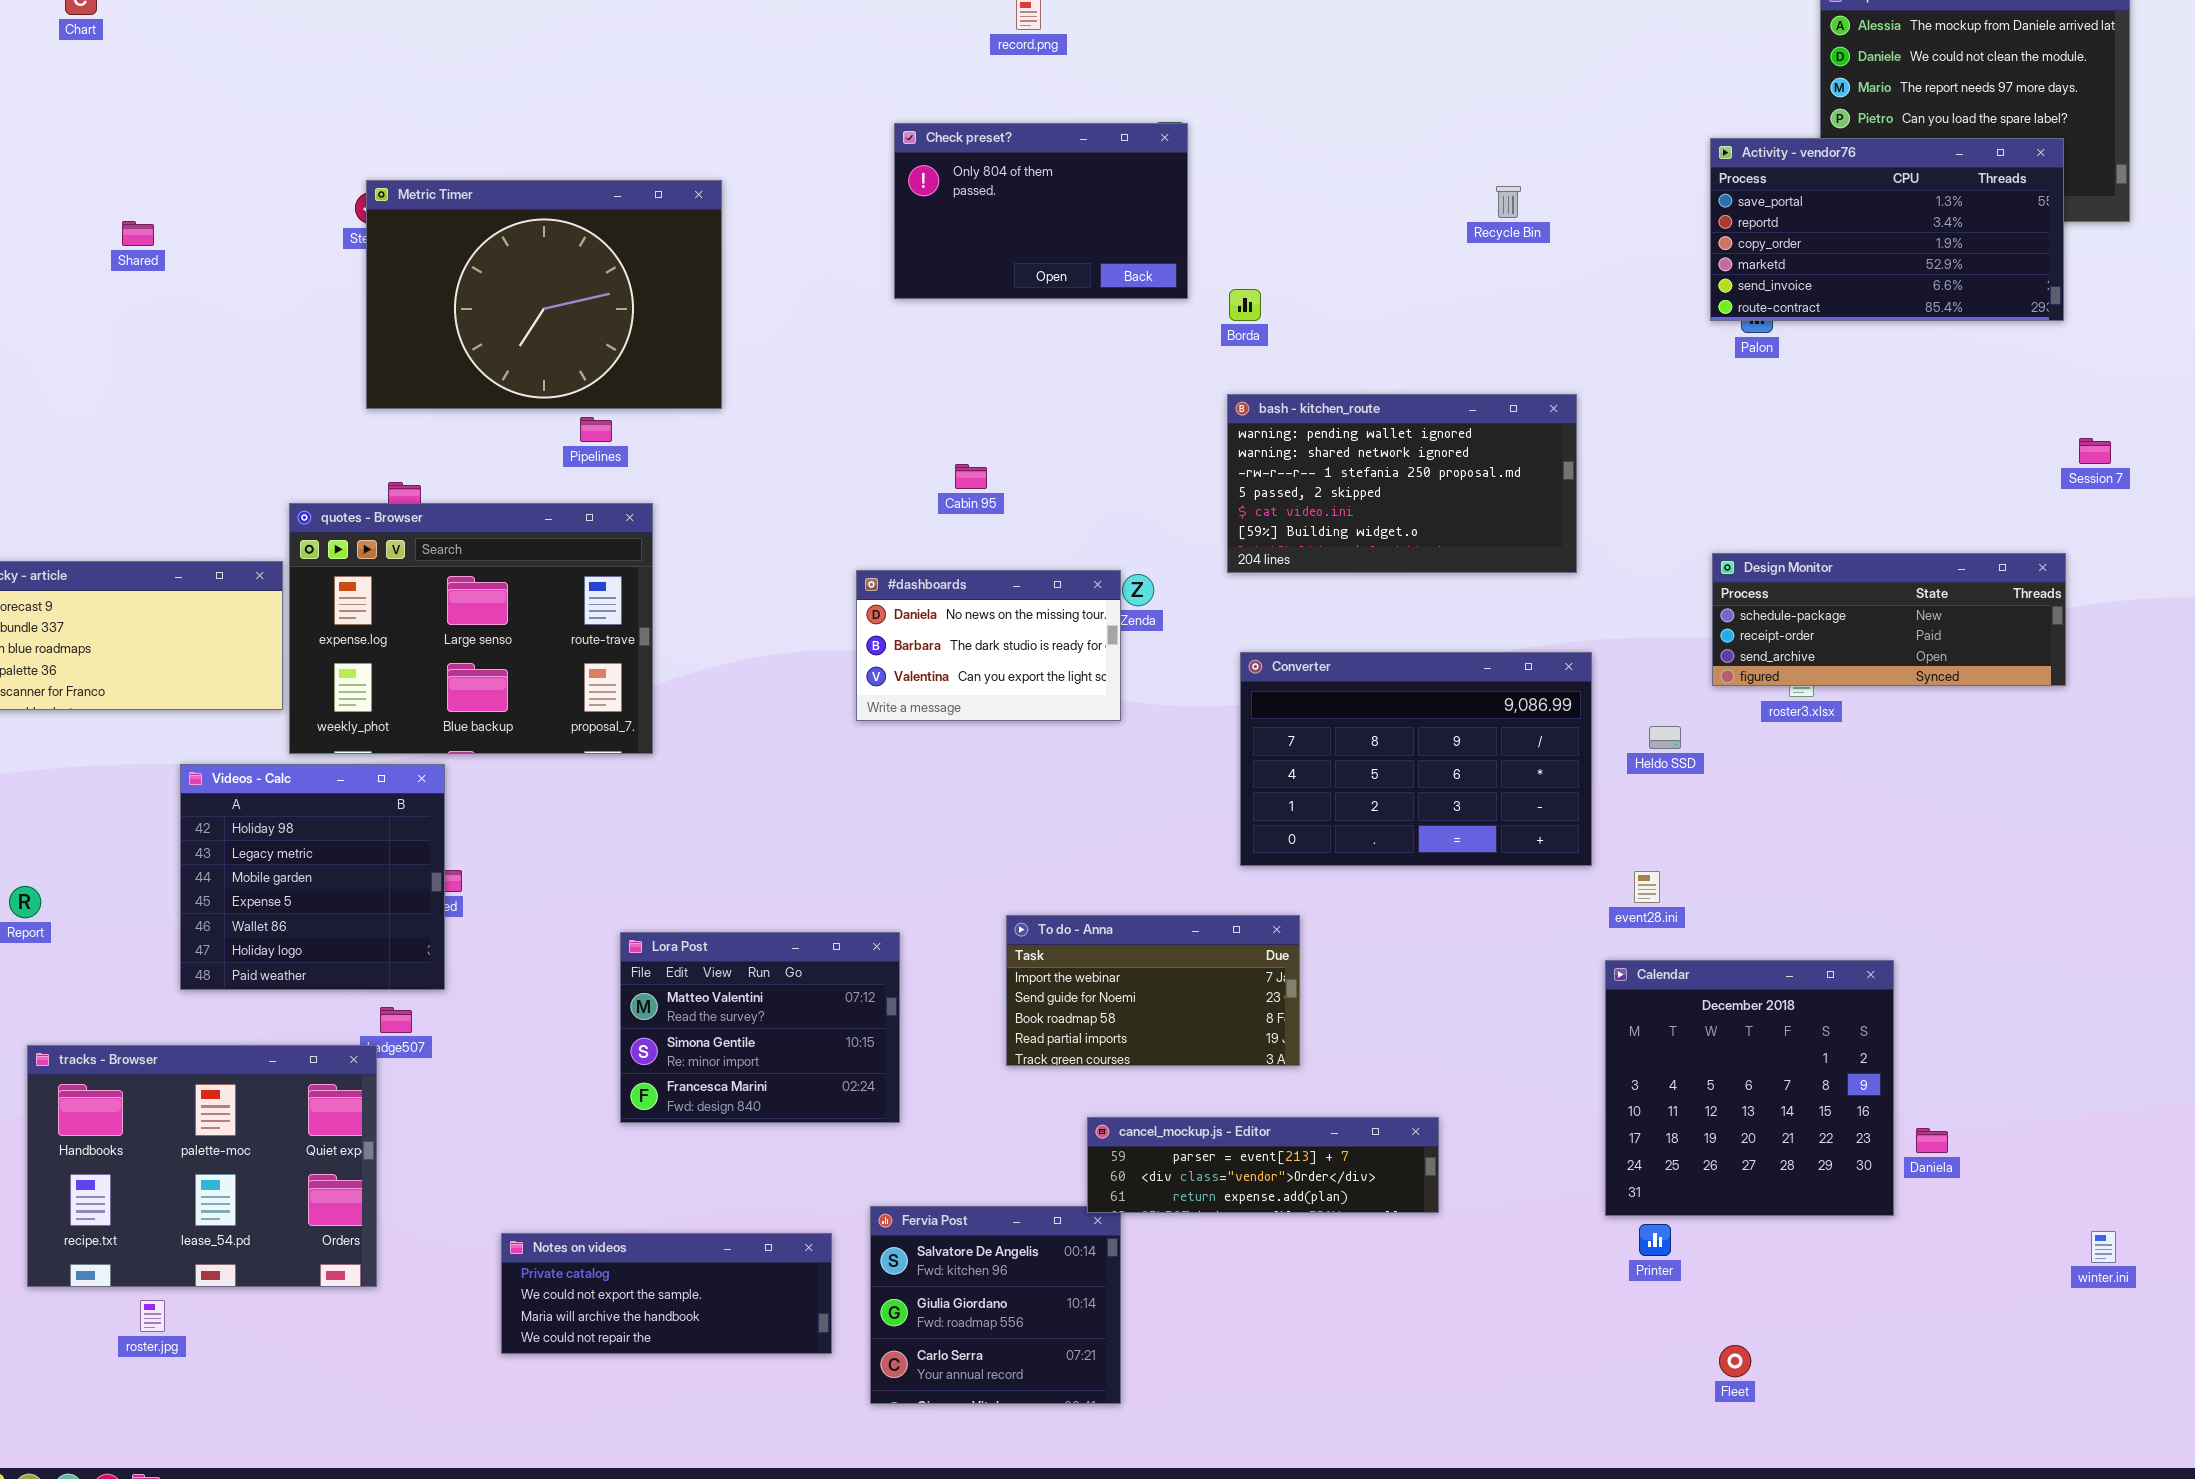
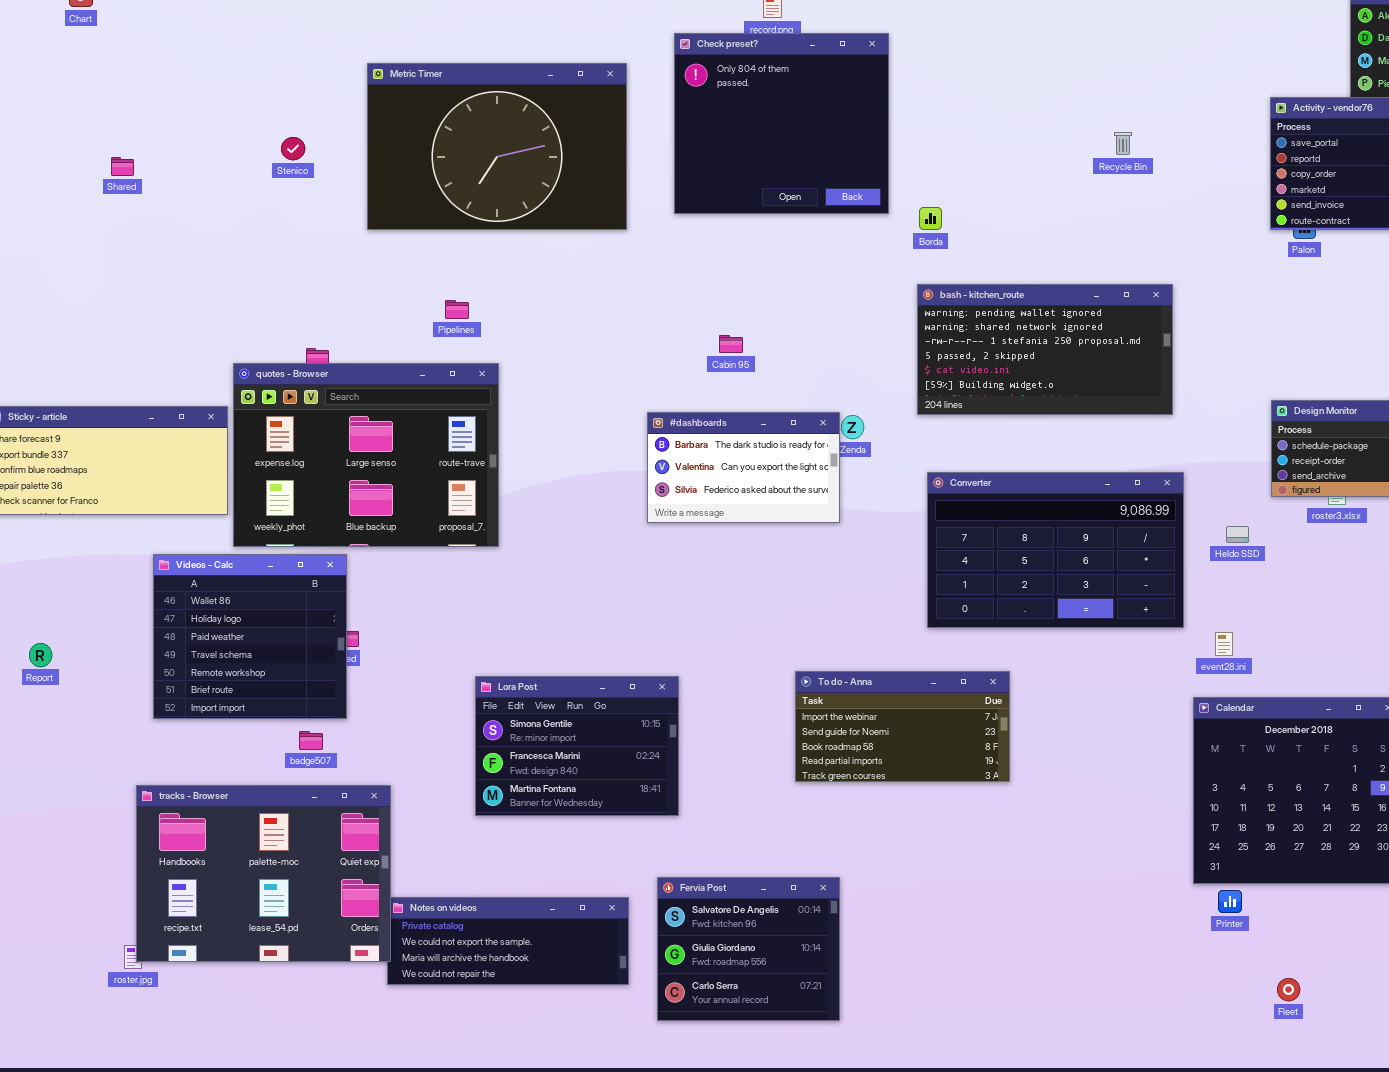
Check preset?: [894,123,1188,299] -> [674,33,889,214], resized
Metric Timer: [366,180,722,409] -> [367,63,627,230], moved
#dashboards: [856,570,1121,721] -> [647,412,840,523], scrolled down 1 row
Videos - Calc: [180,764,445,990] -> [153,554,347,719], scrolled down 4 rows
To do - Anna: [1006,915,1300,1066] -> [795,671,1010,782], moved
Lora Post: [620,932,900,1123] -> [475,676,679,816], scrolled down 1 row
tracks - Browser: [27,1045,377,1287] -> [136,785,391,962], moved
cancel_mockup.js - Editor: [1087,1117,1439,1213] -> none, closed

